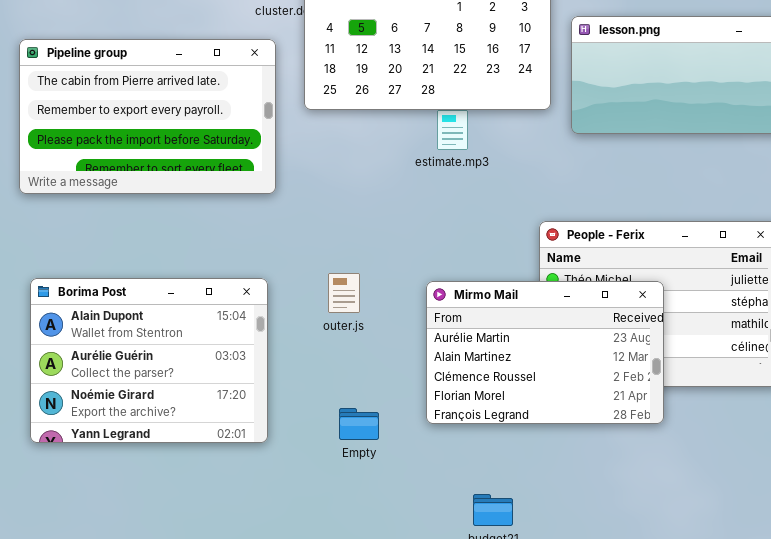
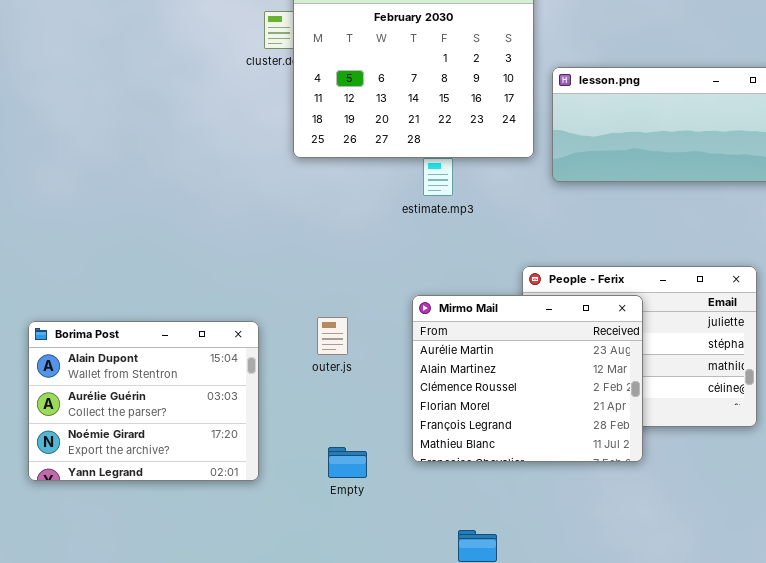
Pipeline group: [19,39,276,194] -> none, closed
Mirmo Mail: [426,281,664,424] -> [412,295,643,462], resized

